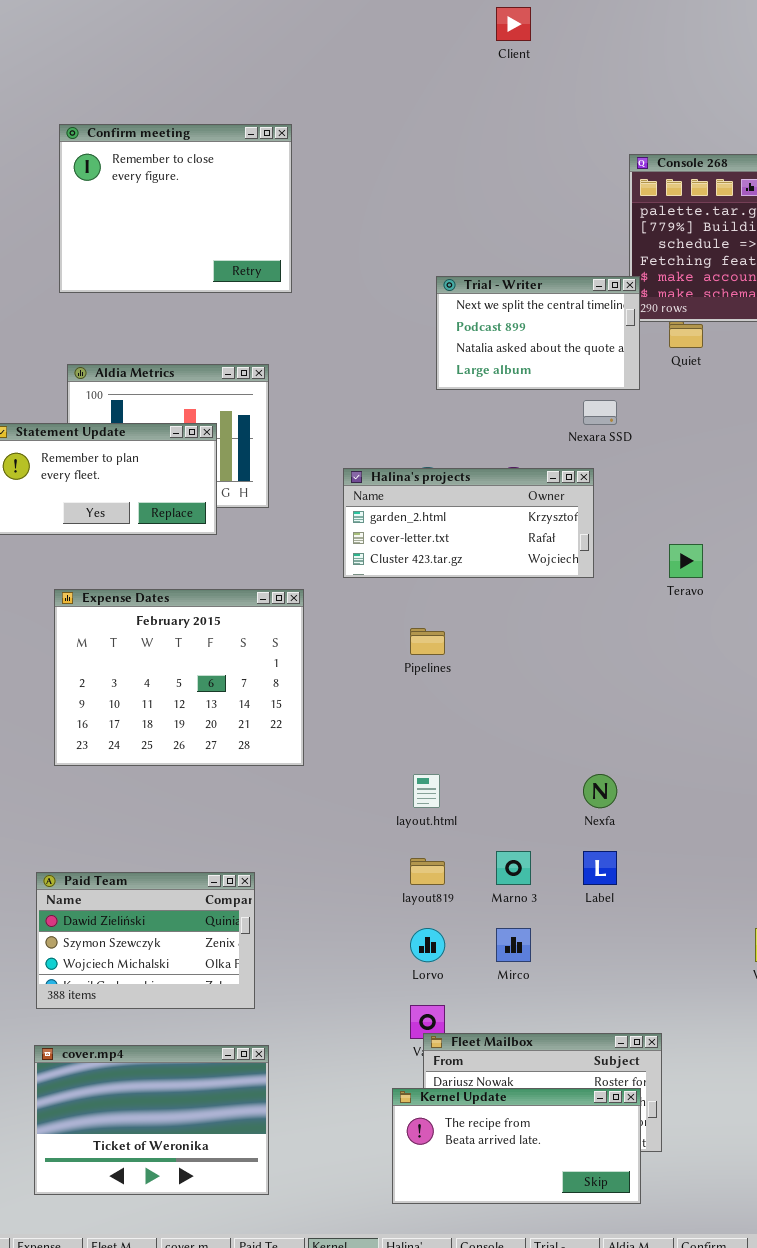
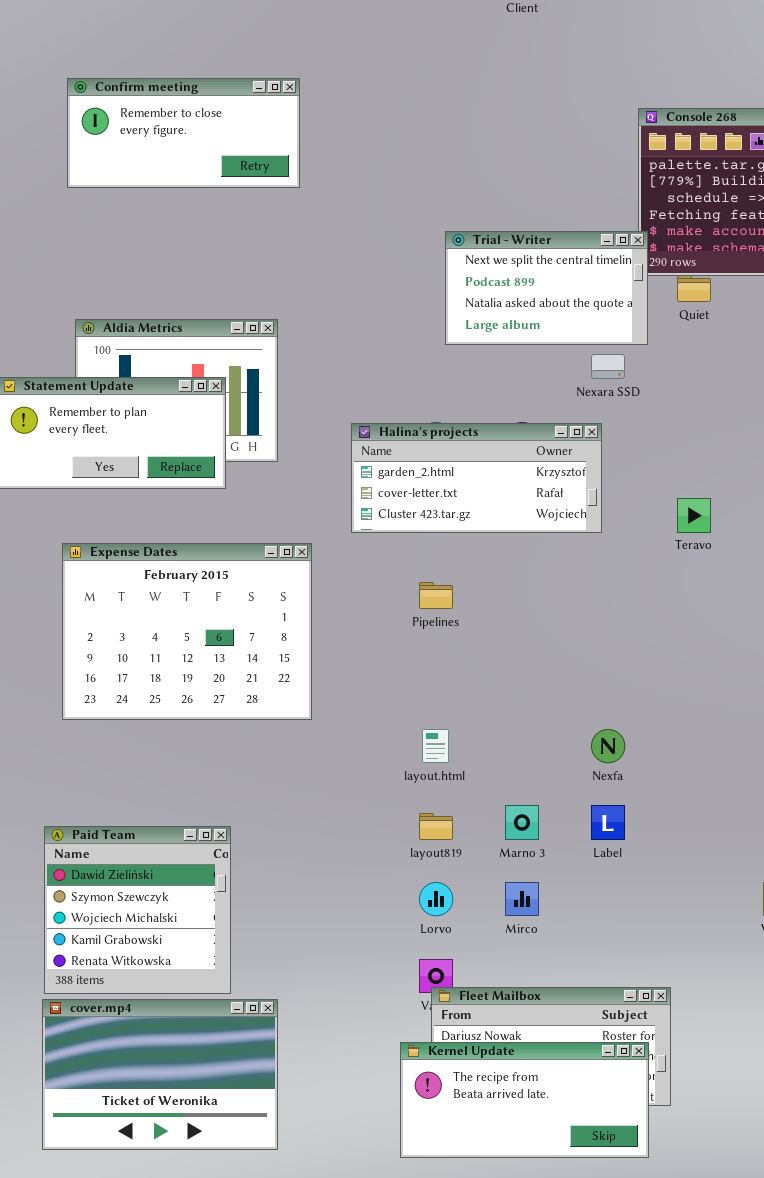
Confirm meeting: [59,124,292,293] -> [67,78,300,188], resized
Paid Team: [36,872,255,1009] -> [44,826,231,994], resized

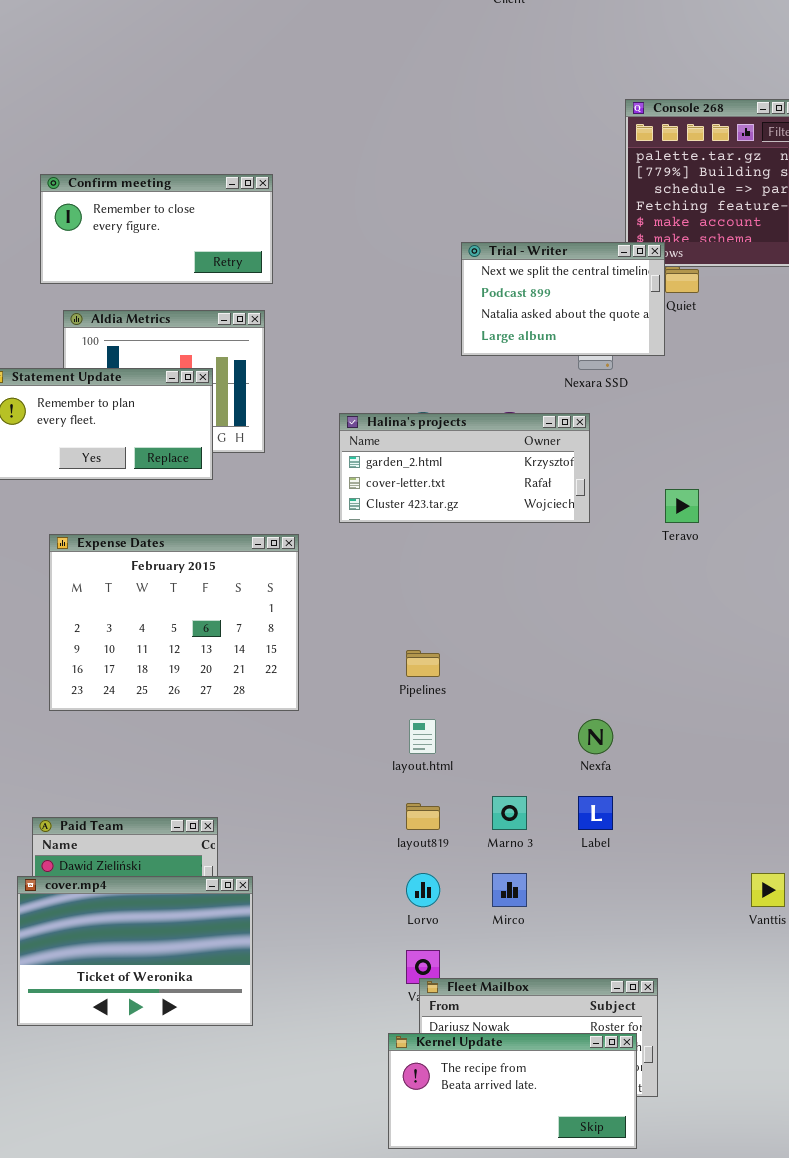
Confirm meeting: [67,78,300,188] -> [40,174,273,284], moved
Trial - Writer: [445,231,648,345] -> [461,242,665,356], moved
Pipelines: [419,582,453,609] -> [406,650,440,677], moved
cover.mp4: [42,999,278,1150] -> [17,876,253,1026], moved

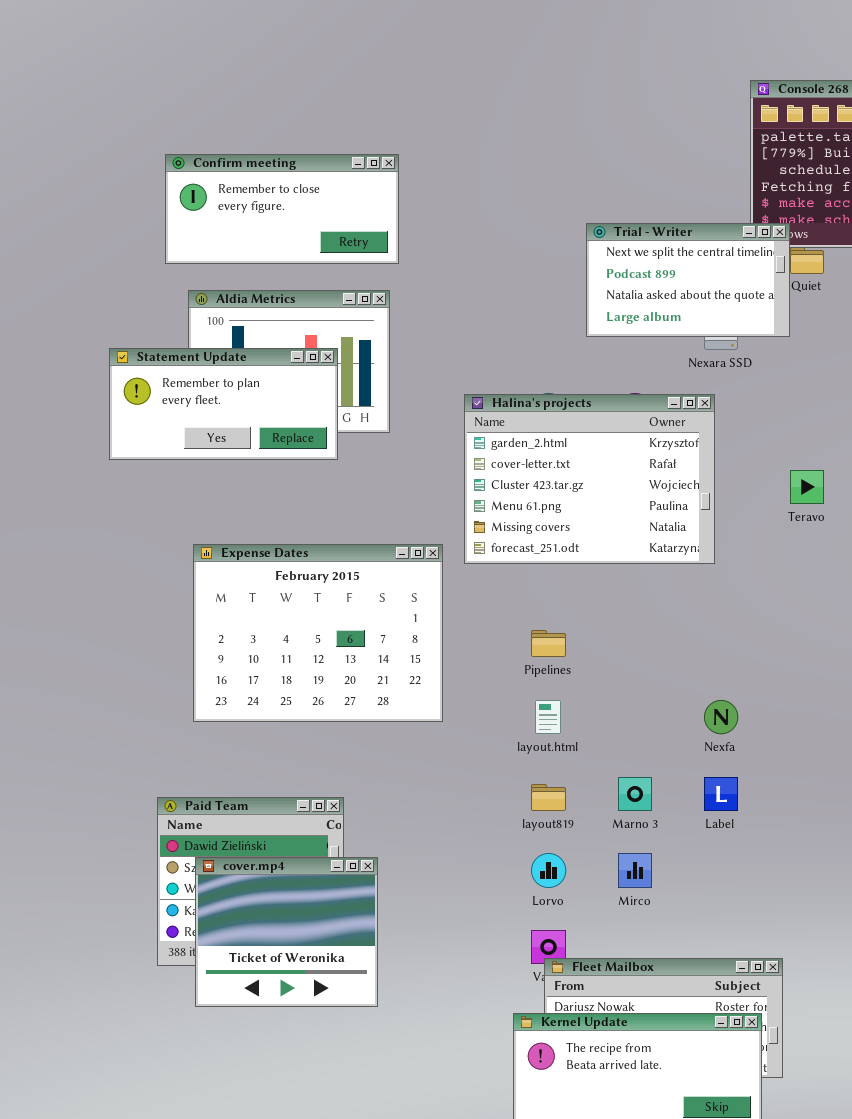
Halina's projects: [339,413,590,523] -> [464,394,715,564], resized
Expense Dates: [49,534,299,711] -> [193,544,443,722], moved
cover.mp4: [17,876,253,1026] -> [195,857,378,1007], resized

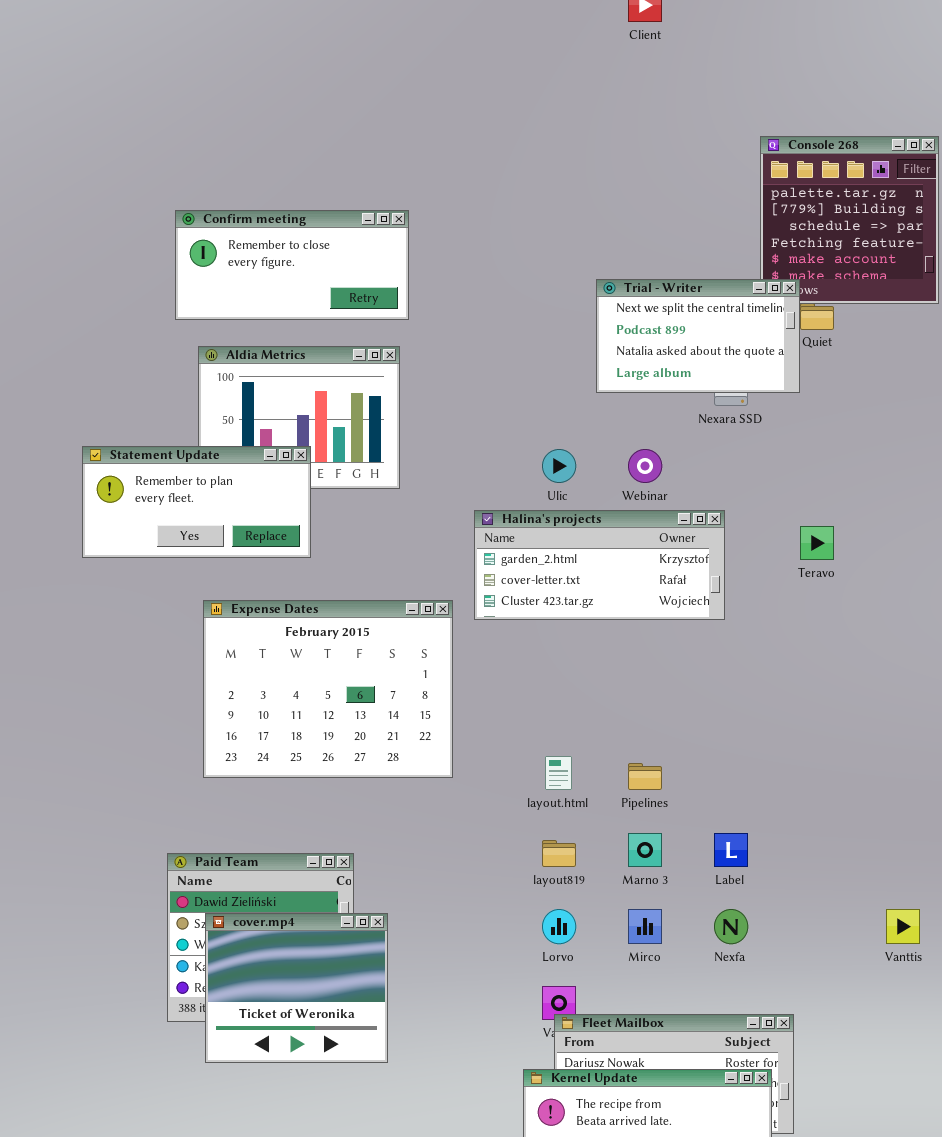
Statement Update: [109,348,338,460] -> [82,446,311,558], moved
Halina's projects: [464,394,715,564] -> [474,510,725,620], resized
Pipelines: [531,630,566,657] -> [628,763,662,790], moved
Nexfa: [704,700,738,734] -> [714,909,748,944], moved

